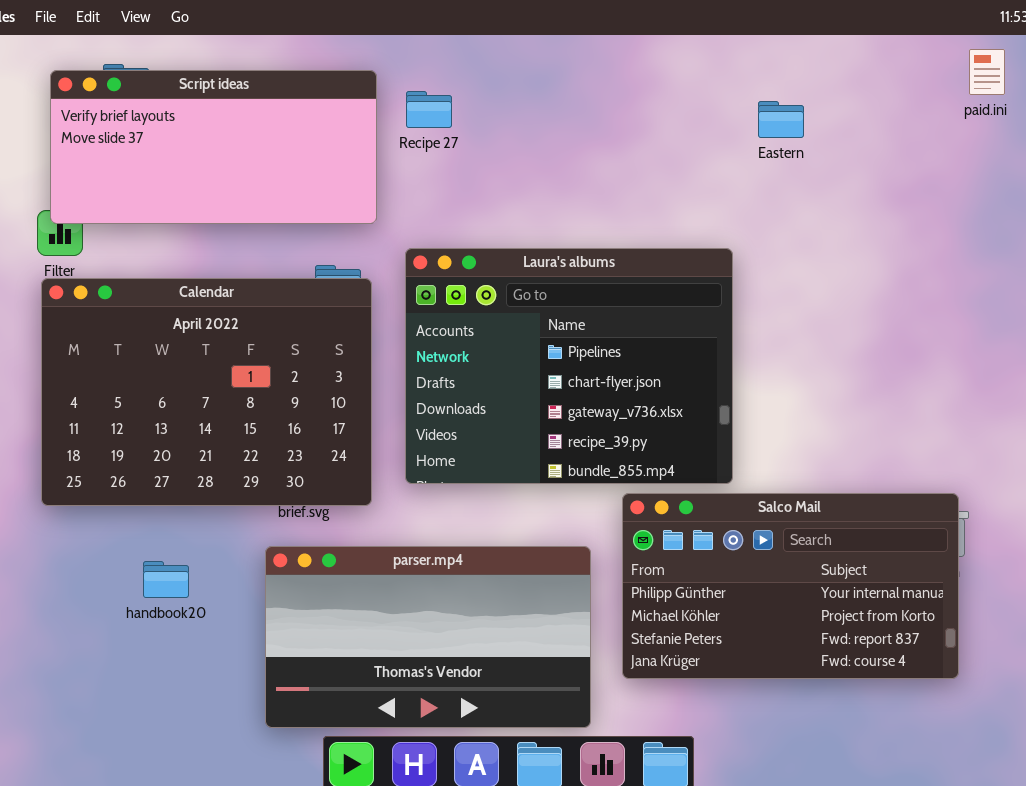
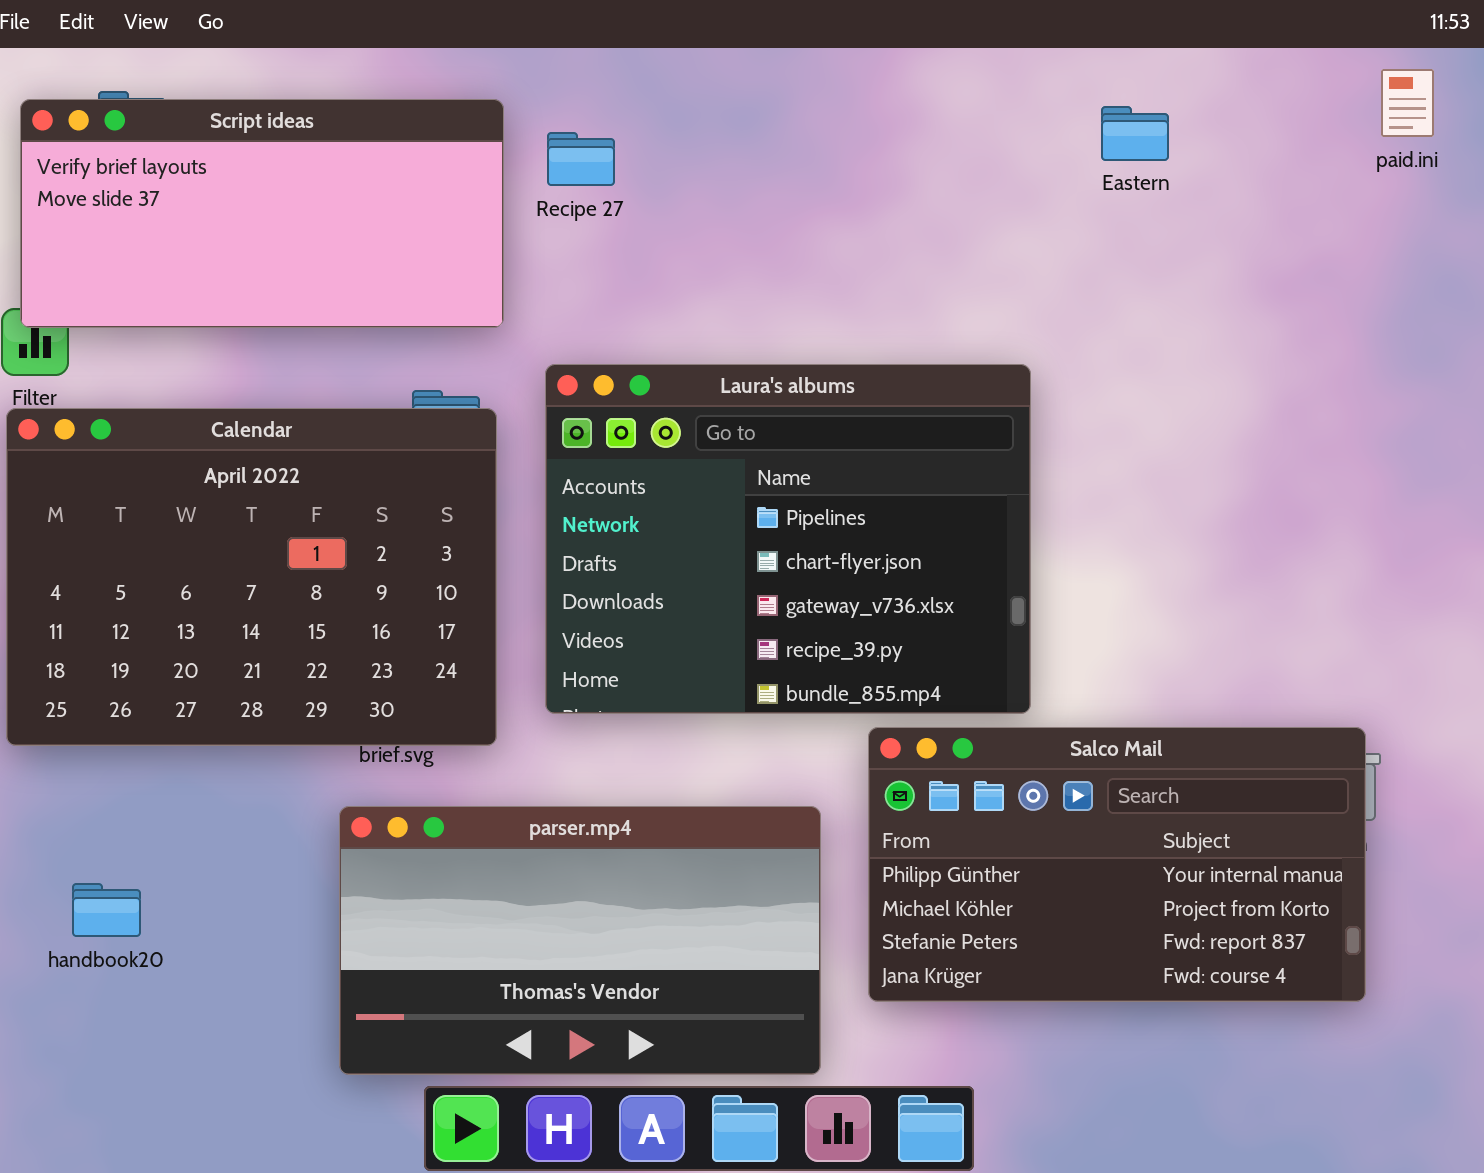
Eastern: [758,101,804,138] -> [1101,106,1169,161], moved
handbook20: [143,561,189,598] -> [72,883,141,937], moved

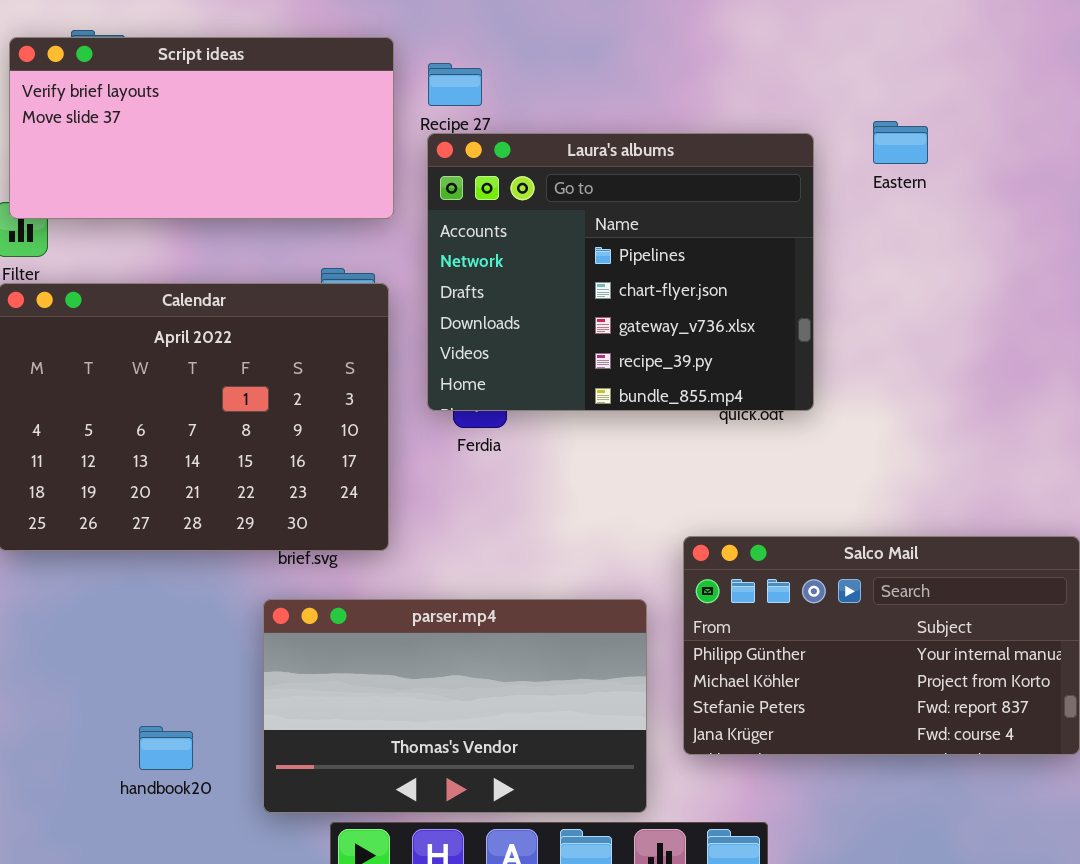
Eastern: [1101,106,1169,161] -> [873,121,928,164], moved
Laura's albums: [545,364,1031,714] -> [427,133,814,411], moved
handbook20: [72,883,141,937] -> [139,726,193,770], moved

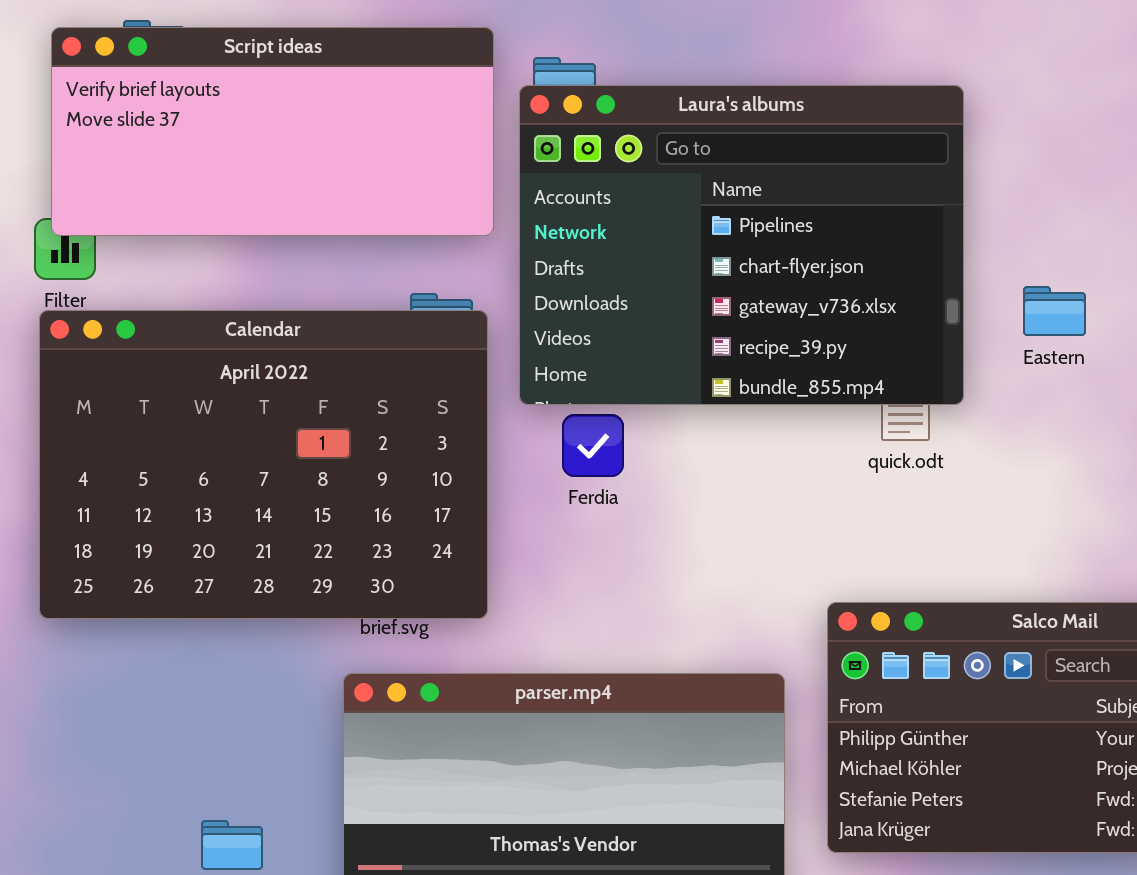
Eastern: [873,121,928,164] -> [1023,286,1086,336], moved
Laura's albums: [427,133,814,411] -> [519,85,964,405], moved

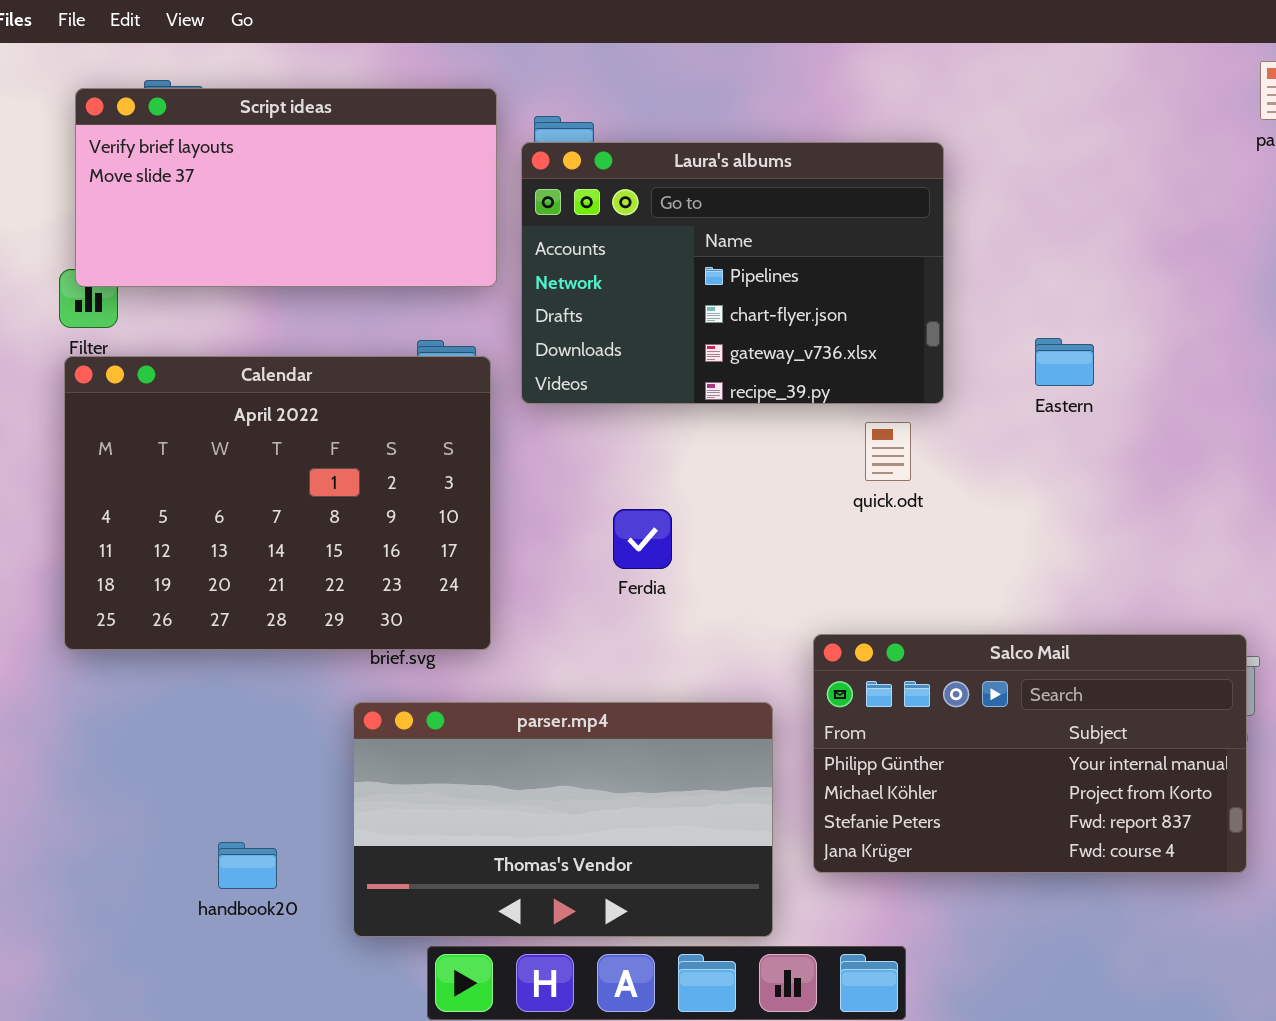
Laura's albums: [519,85,964,405] -> [521,142,944,404], resized
Eastern: [1023,286,1086,336] -> [1035,338,1094,386], moved
Ferdia: [562,414,624,477] -> [613,509,672,569], moved

